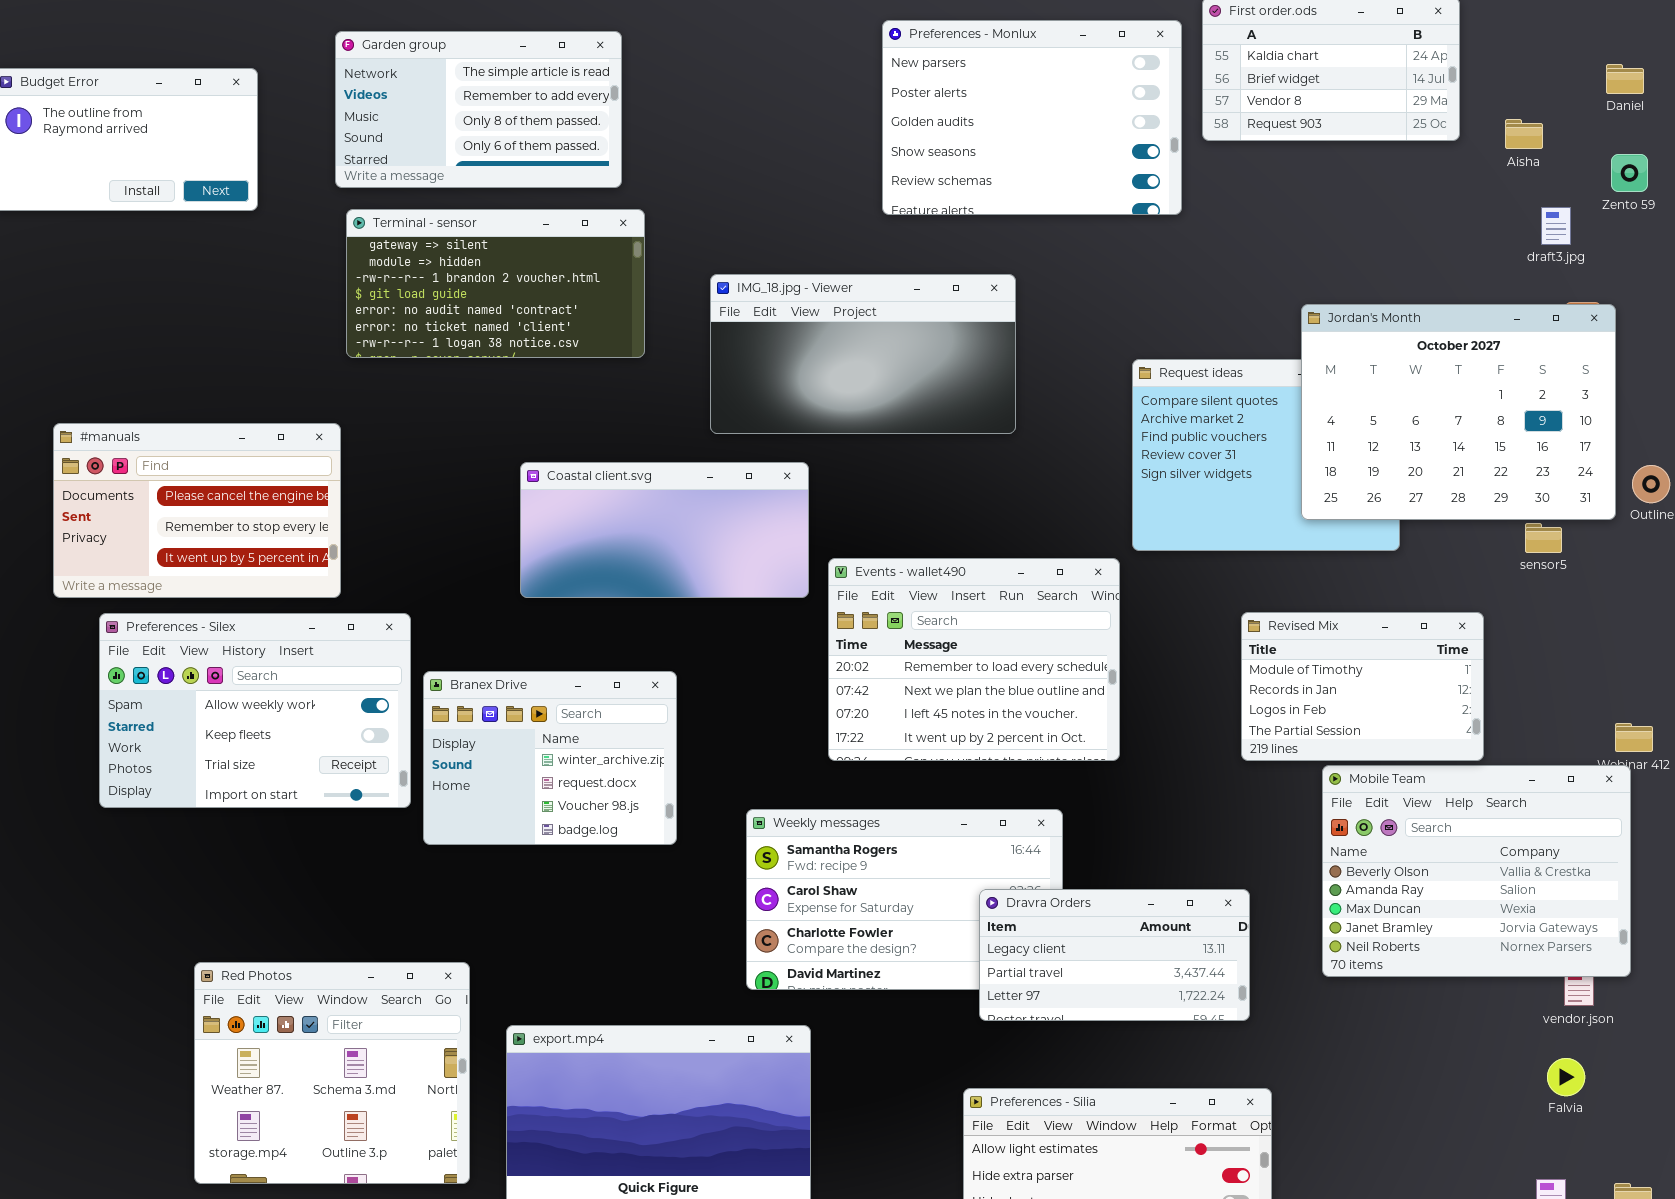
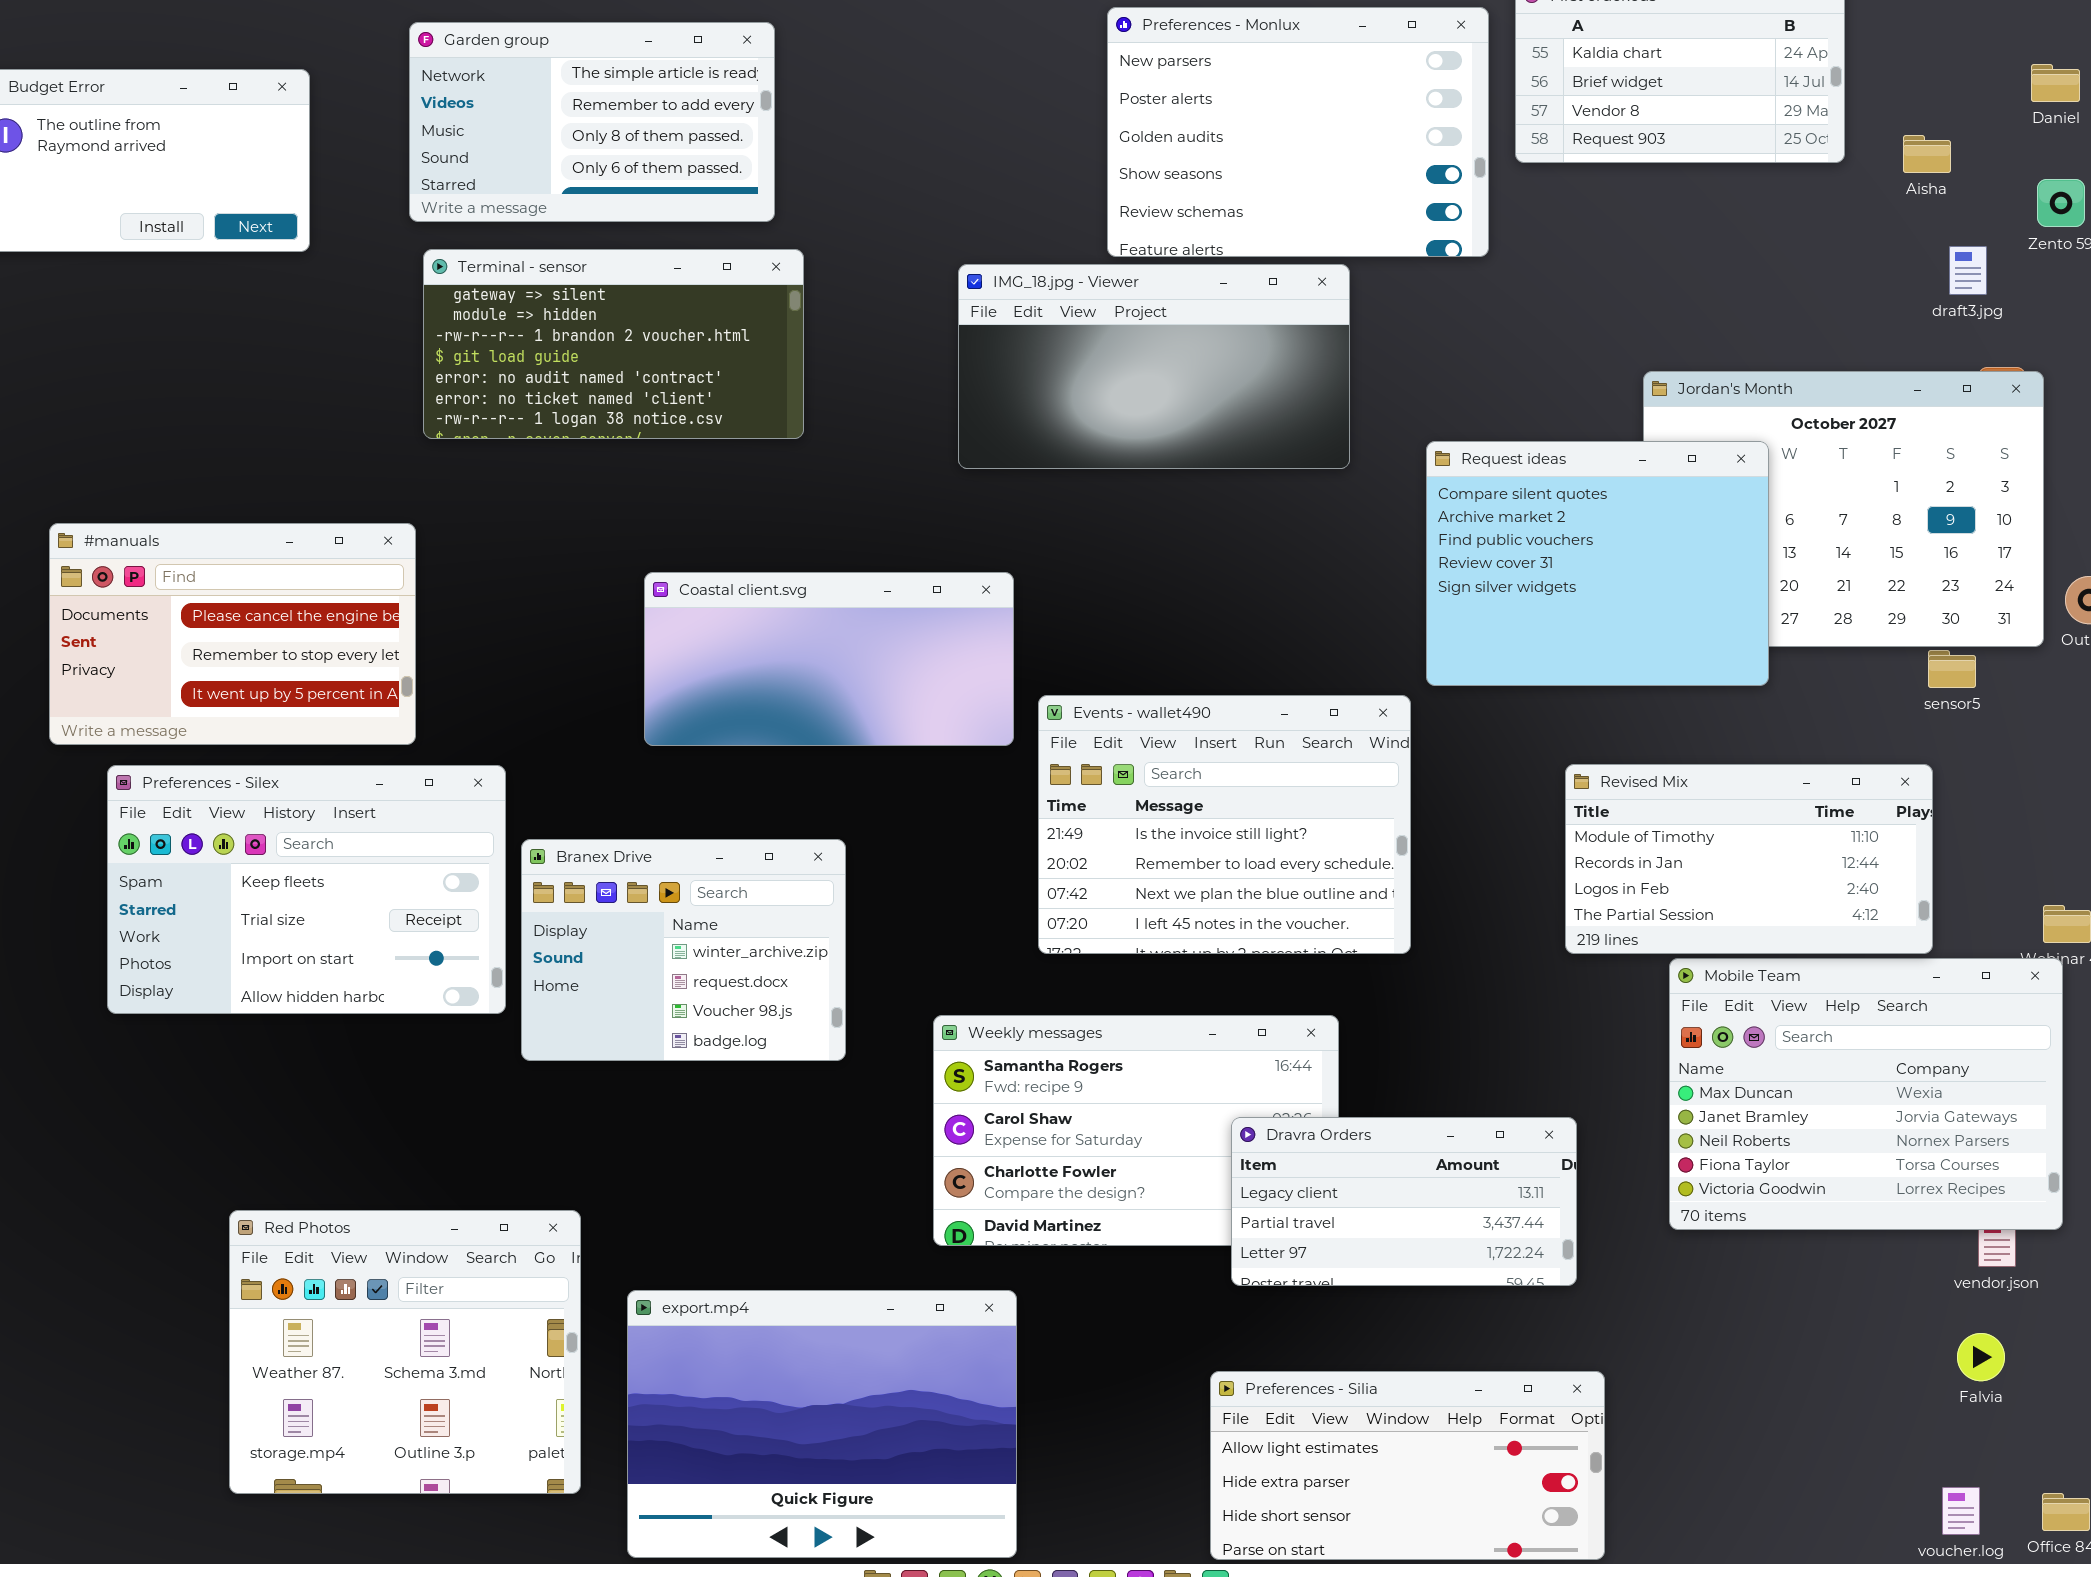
IMG_18.jpg - Viewer: [710,274,1016,434] -> [958,264,1350,469], moved
Request ideas: [1132,359,1400,551] -> [1426,441,1769,686], raised
Events - wallet490: [828,558,1120,761] -> [1038,695,1411,954], scrolled up 1 row
Revised Mix: [1241,612,1484,761] -> [1565,764,1933,954], resized
Preferences - Silex: [99,613,411,808] -> [107,765,506,1014], scrolled down 1 row
Mobile Team: [1322,765,1631,977] -> [1669,958,2063,1230], scrolled down 2 rows

